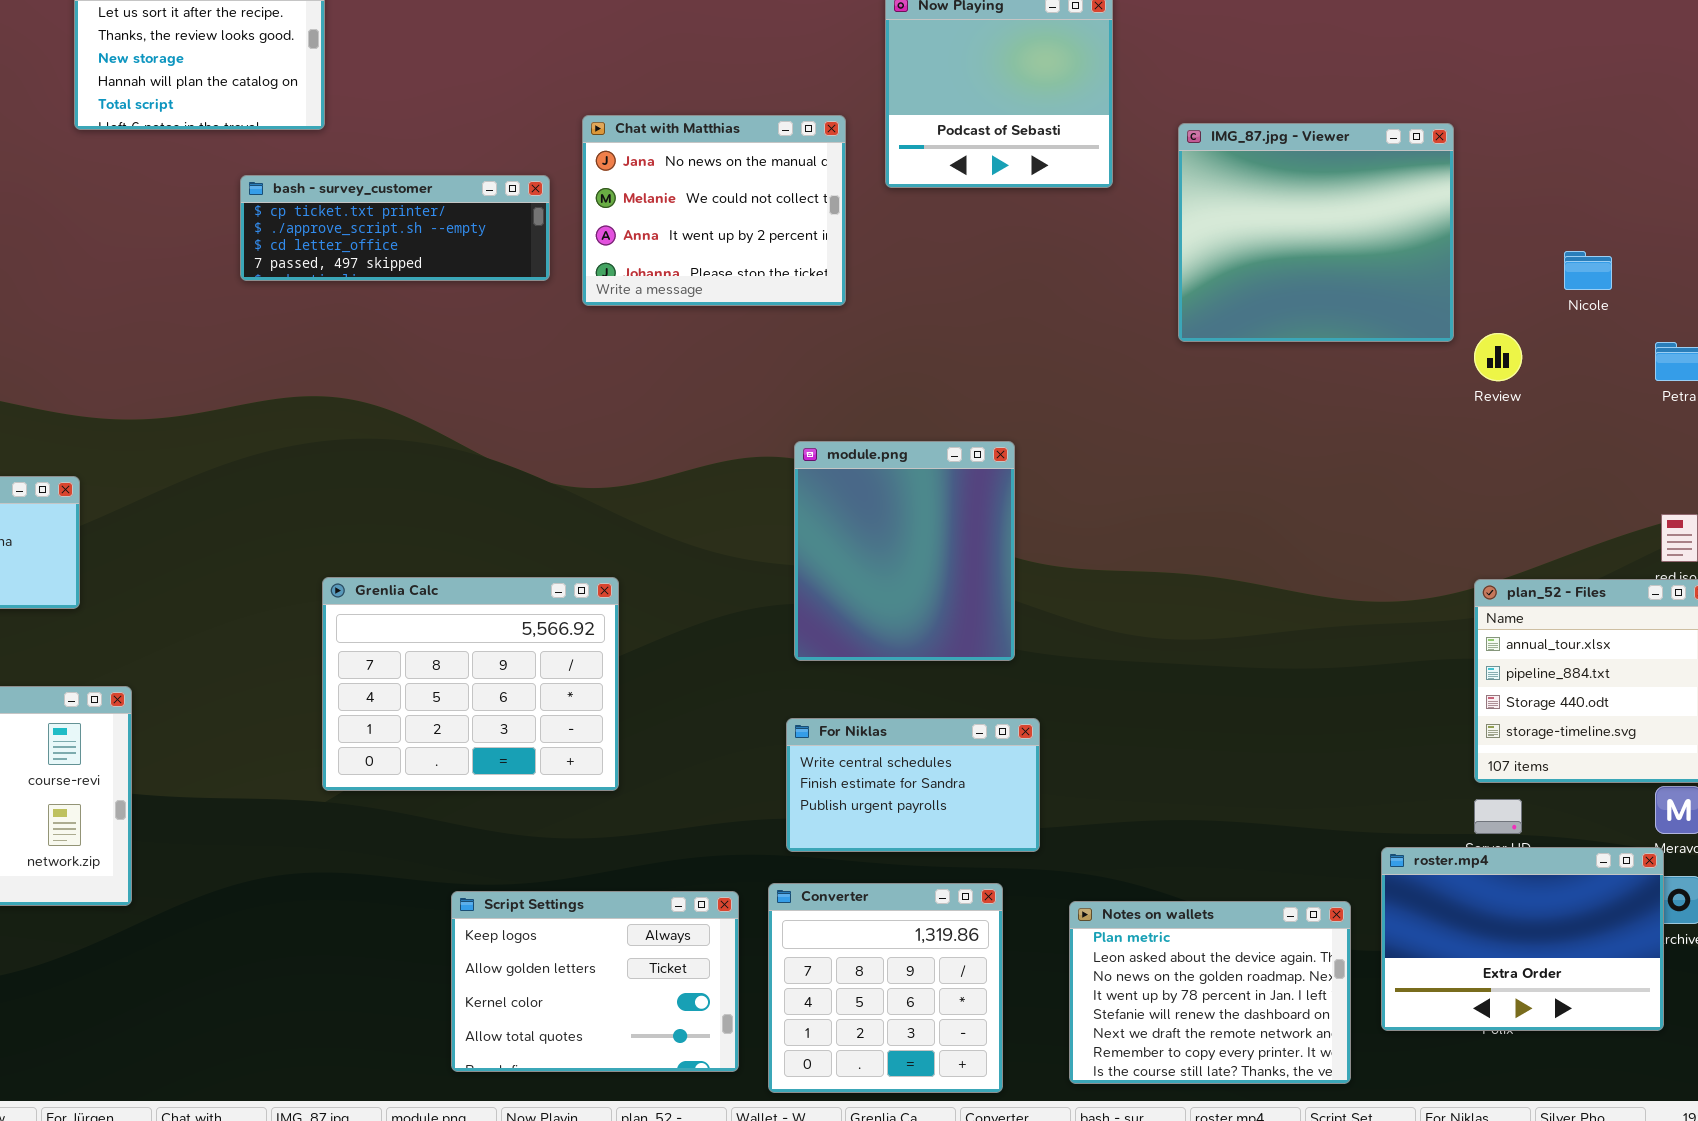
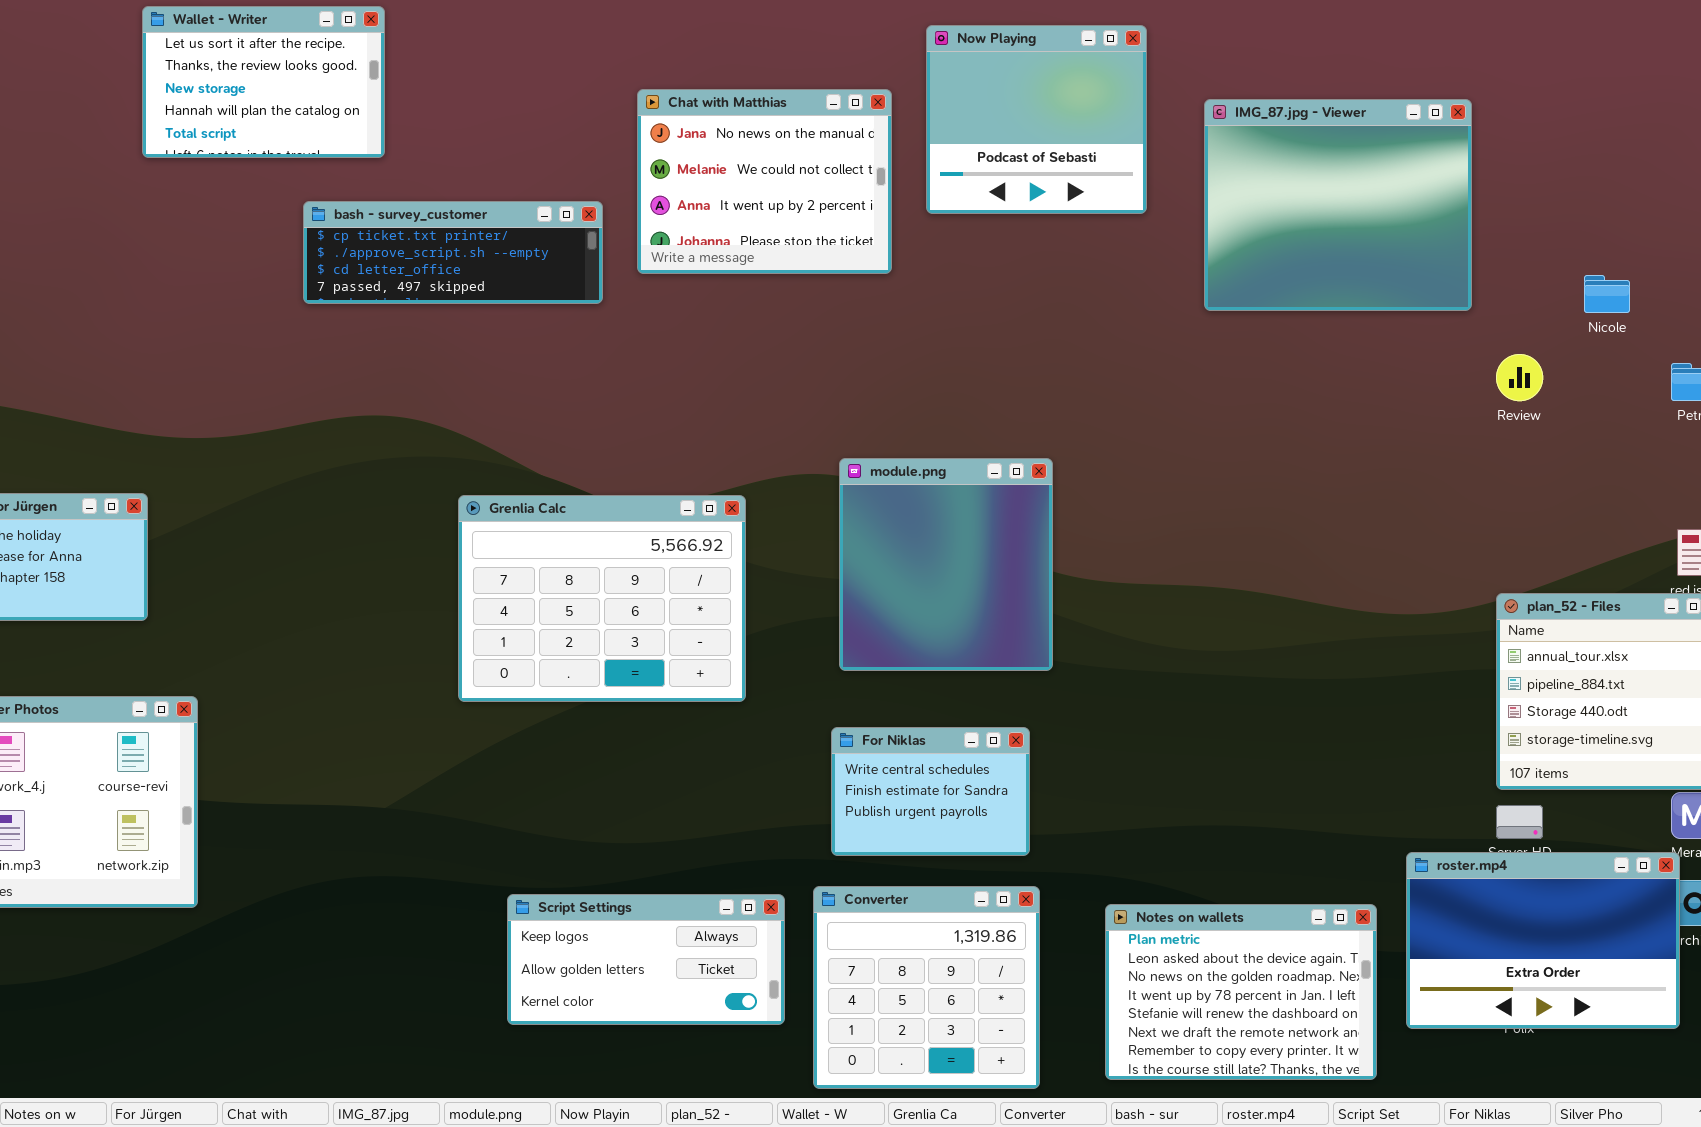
Chat with Matthias: [582,115,846,306] -> [637,89,892,274], moved
IMG_87.jpg - Viewer: [1178,123,1454,342] -> [1204,99,1472,311], moved
Grenlia Calc: [322,577,619,791] -> [458,495,746,702], moved
For Niklas: [786,718,1040,852] -> [831,727,1030,856], resized
Script Settings: [451,891,739,1072] -> [507,894,785,1025], resized

